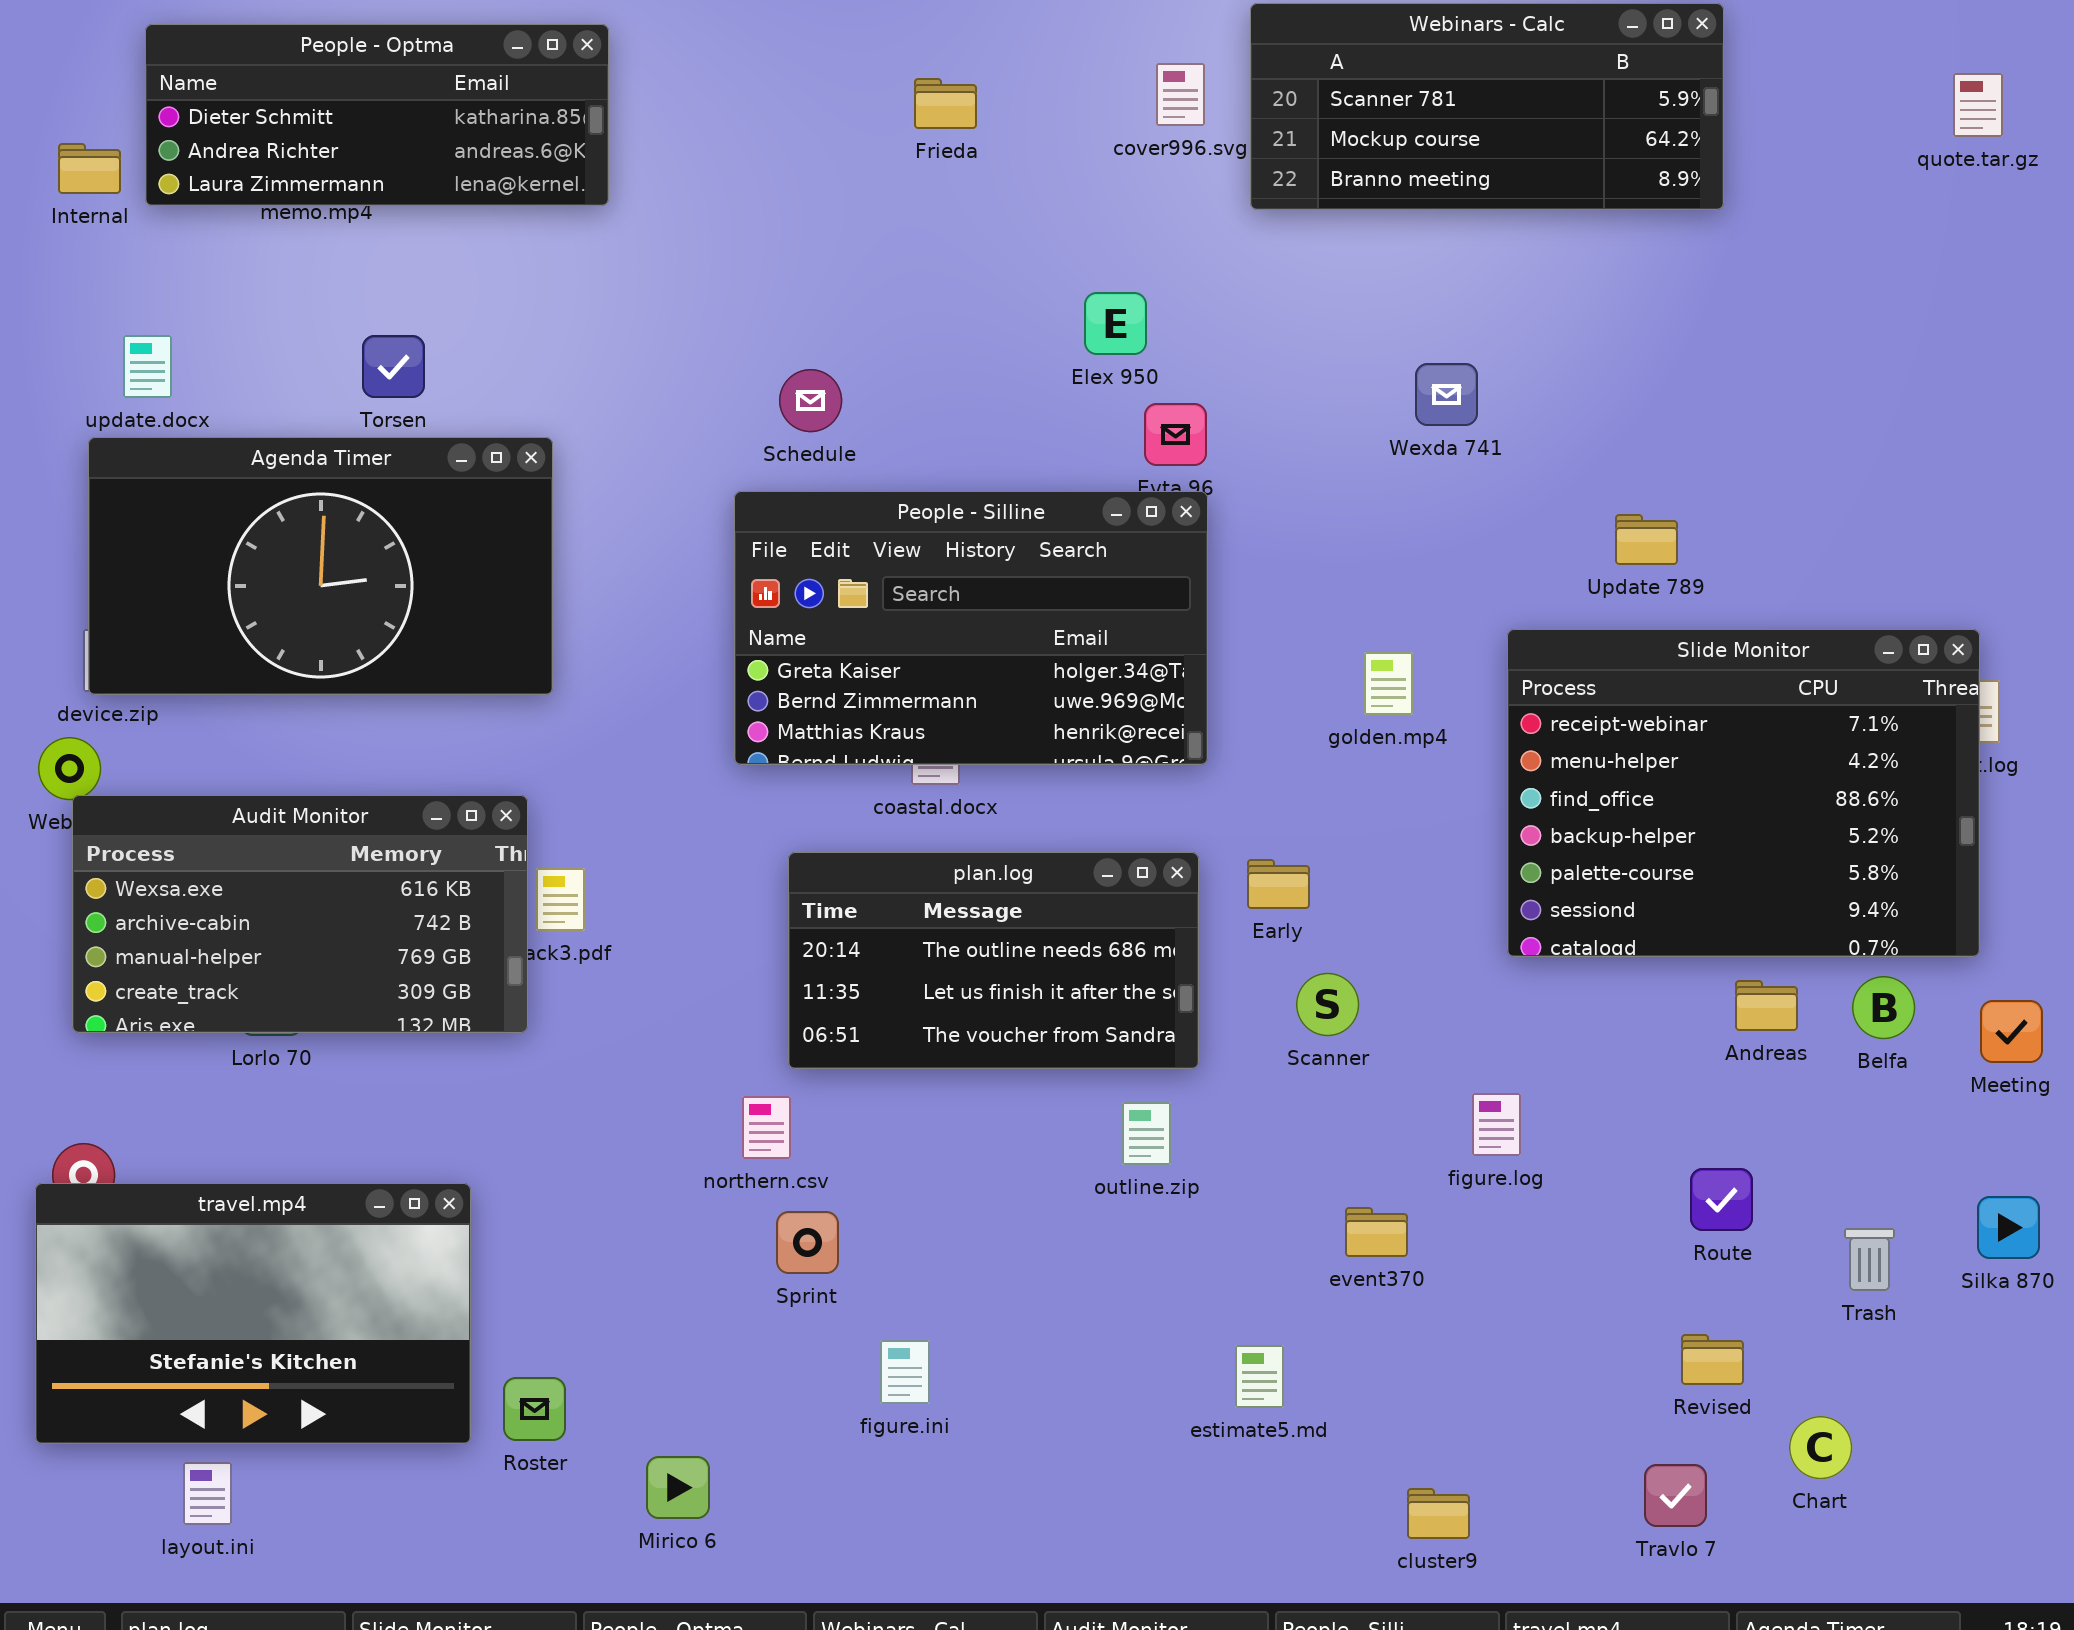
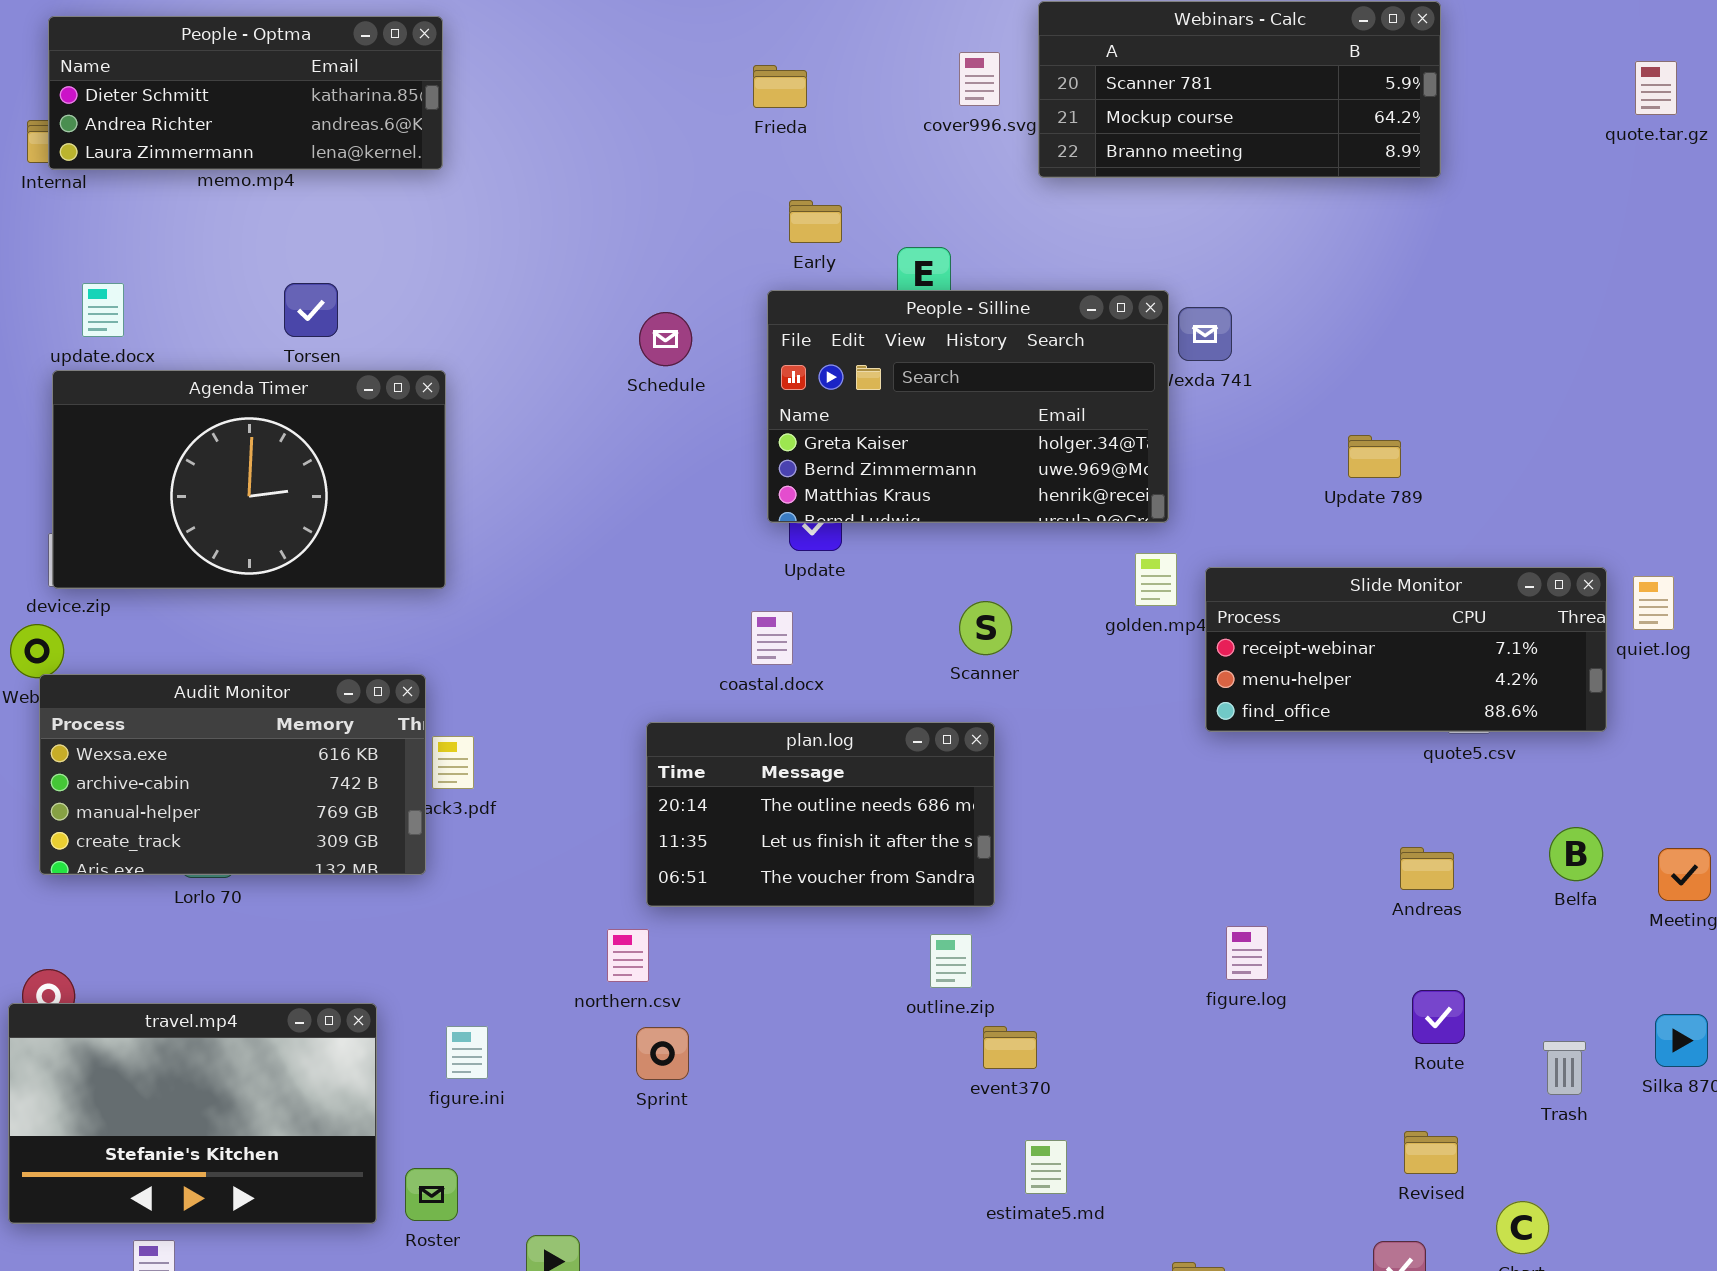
People - Optma: [145,24,609,206] -> [48,16,443,170], moved
People - Silline: [734,491,1208,765] -> [767,290,1169,523], moved
Slide Monitor: [1507,629,1980,957] -> [1205,567,1607,732], moved, resized
Early: [1247,859,1310,909] -> [789,200,842,243], moved
Scanner: [1296,973,1359,1036] -> [959,601,1012,655], moved
Andreas: [1735,980,1798,1031] -> [1400,847,1454,890], moved
event370: [1345,1207,1408,1257] -> [983,1026,1037,1069], moved
figure.ini: [880,1340,930,1404] -> [446,1026,488,1079], moved

